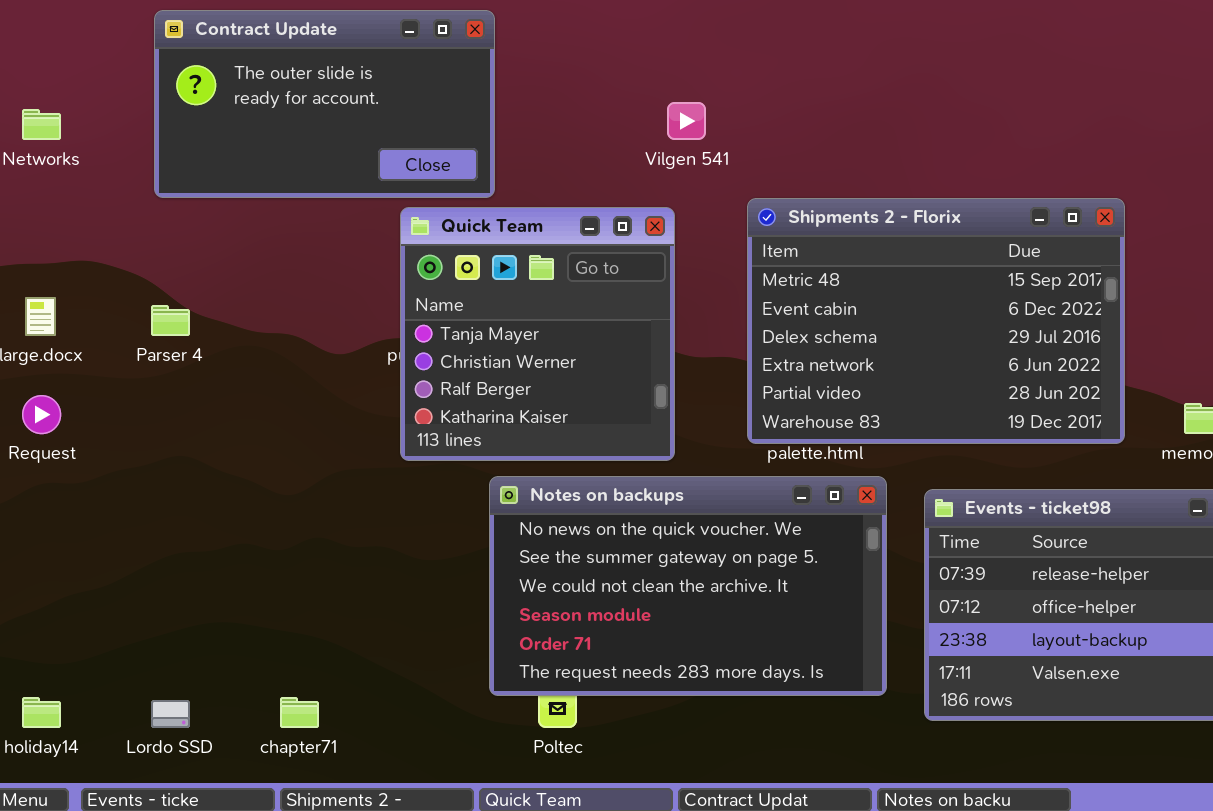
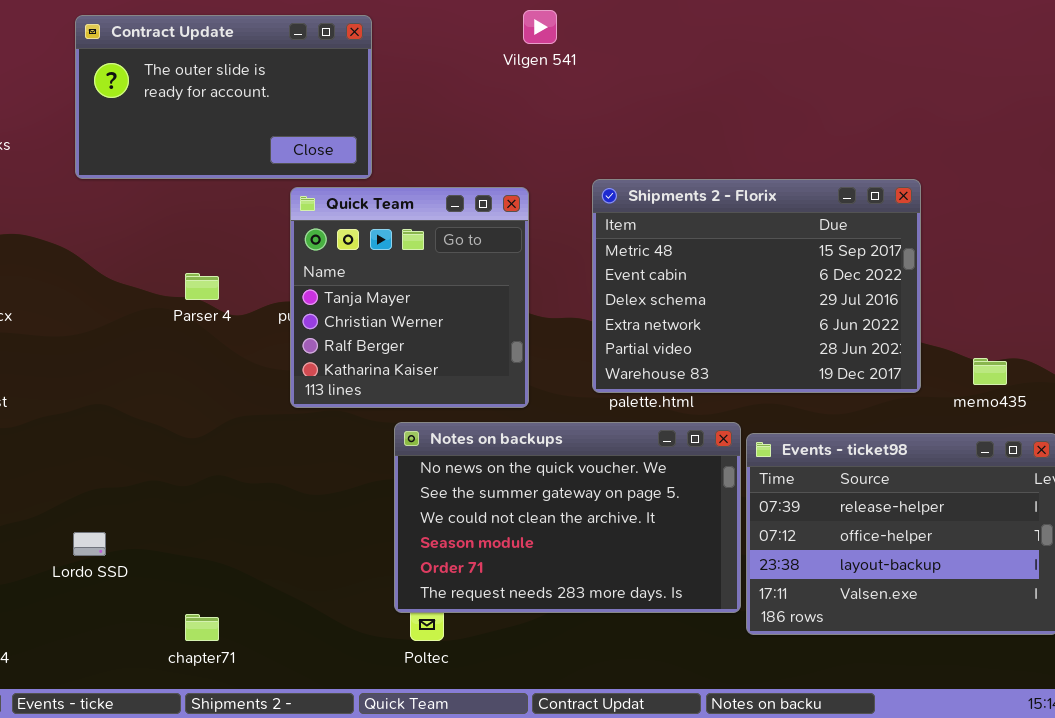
Vilgen 541: [667,102,706,140] -> [523,10,557,44], moved
Parser 4: [151,305,190,336] -> [185,273,219,300], moved
Notes on backups: [489,476,887,696] -> [394,422,741,613], moved
Lordo SSD: [151,700,190,728] -> [73,532,106,556], moved

